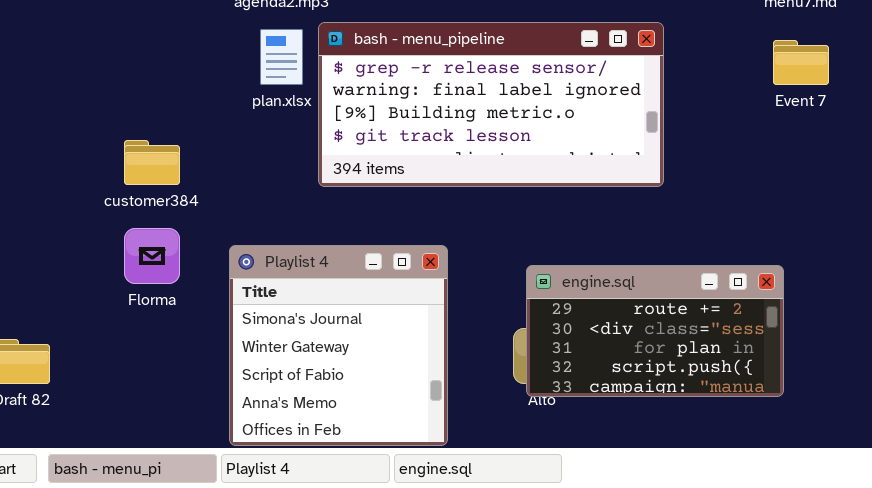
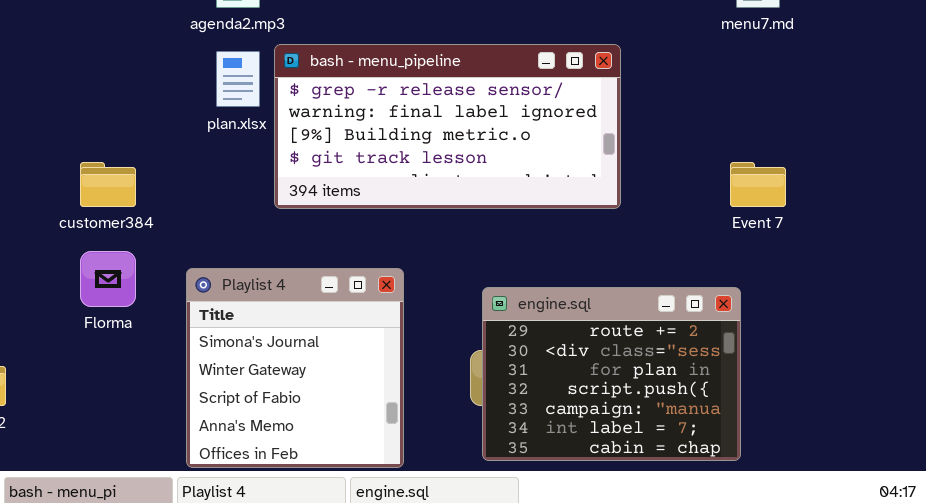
Event 7: [773,40,829,85] -> [730,162,786,207], moved
engine.sql: [526,265,784,397] -> [482,287,741,461], resized

